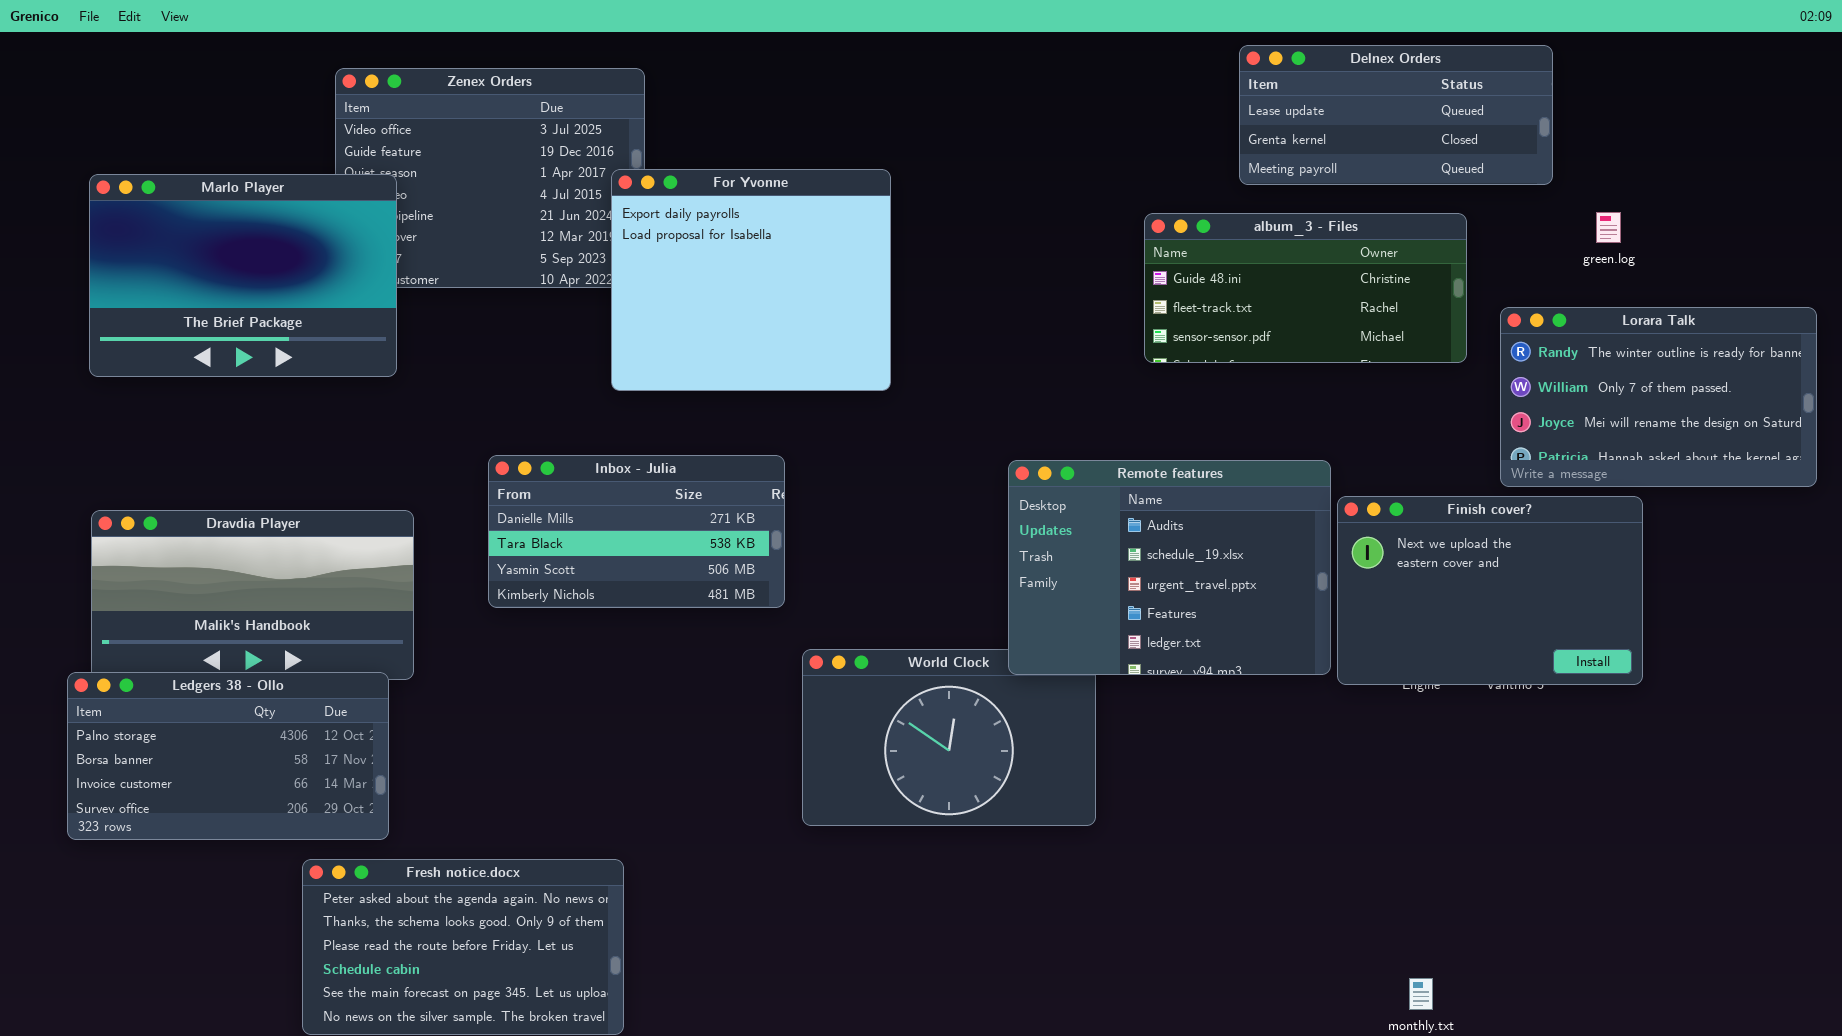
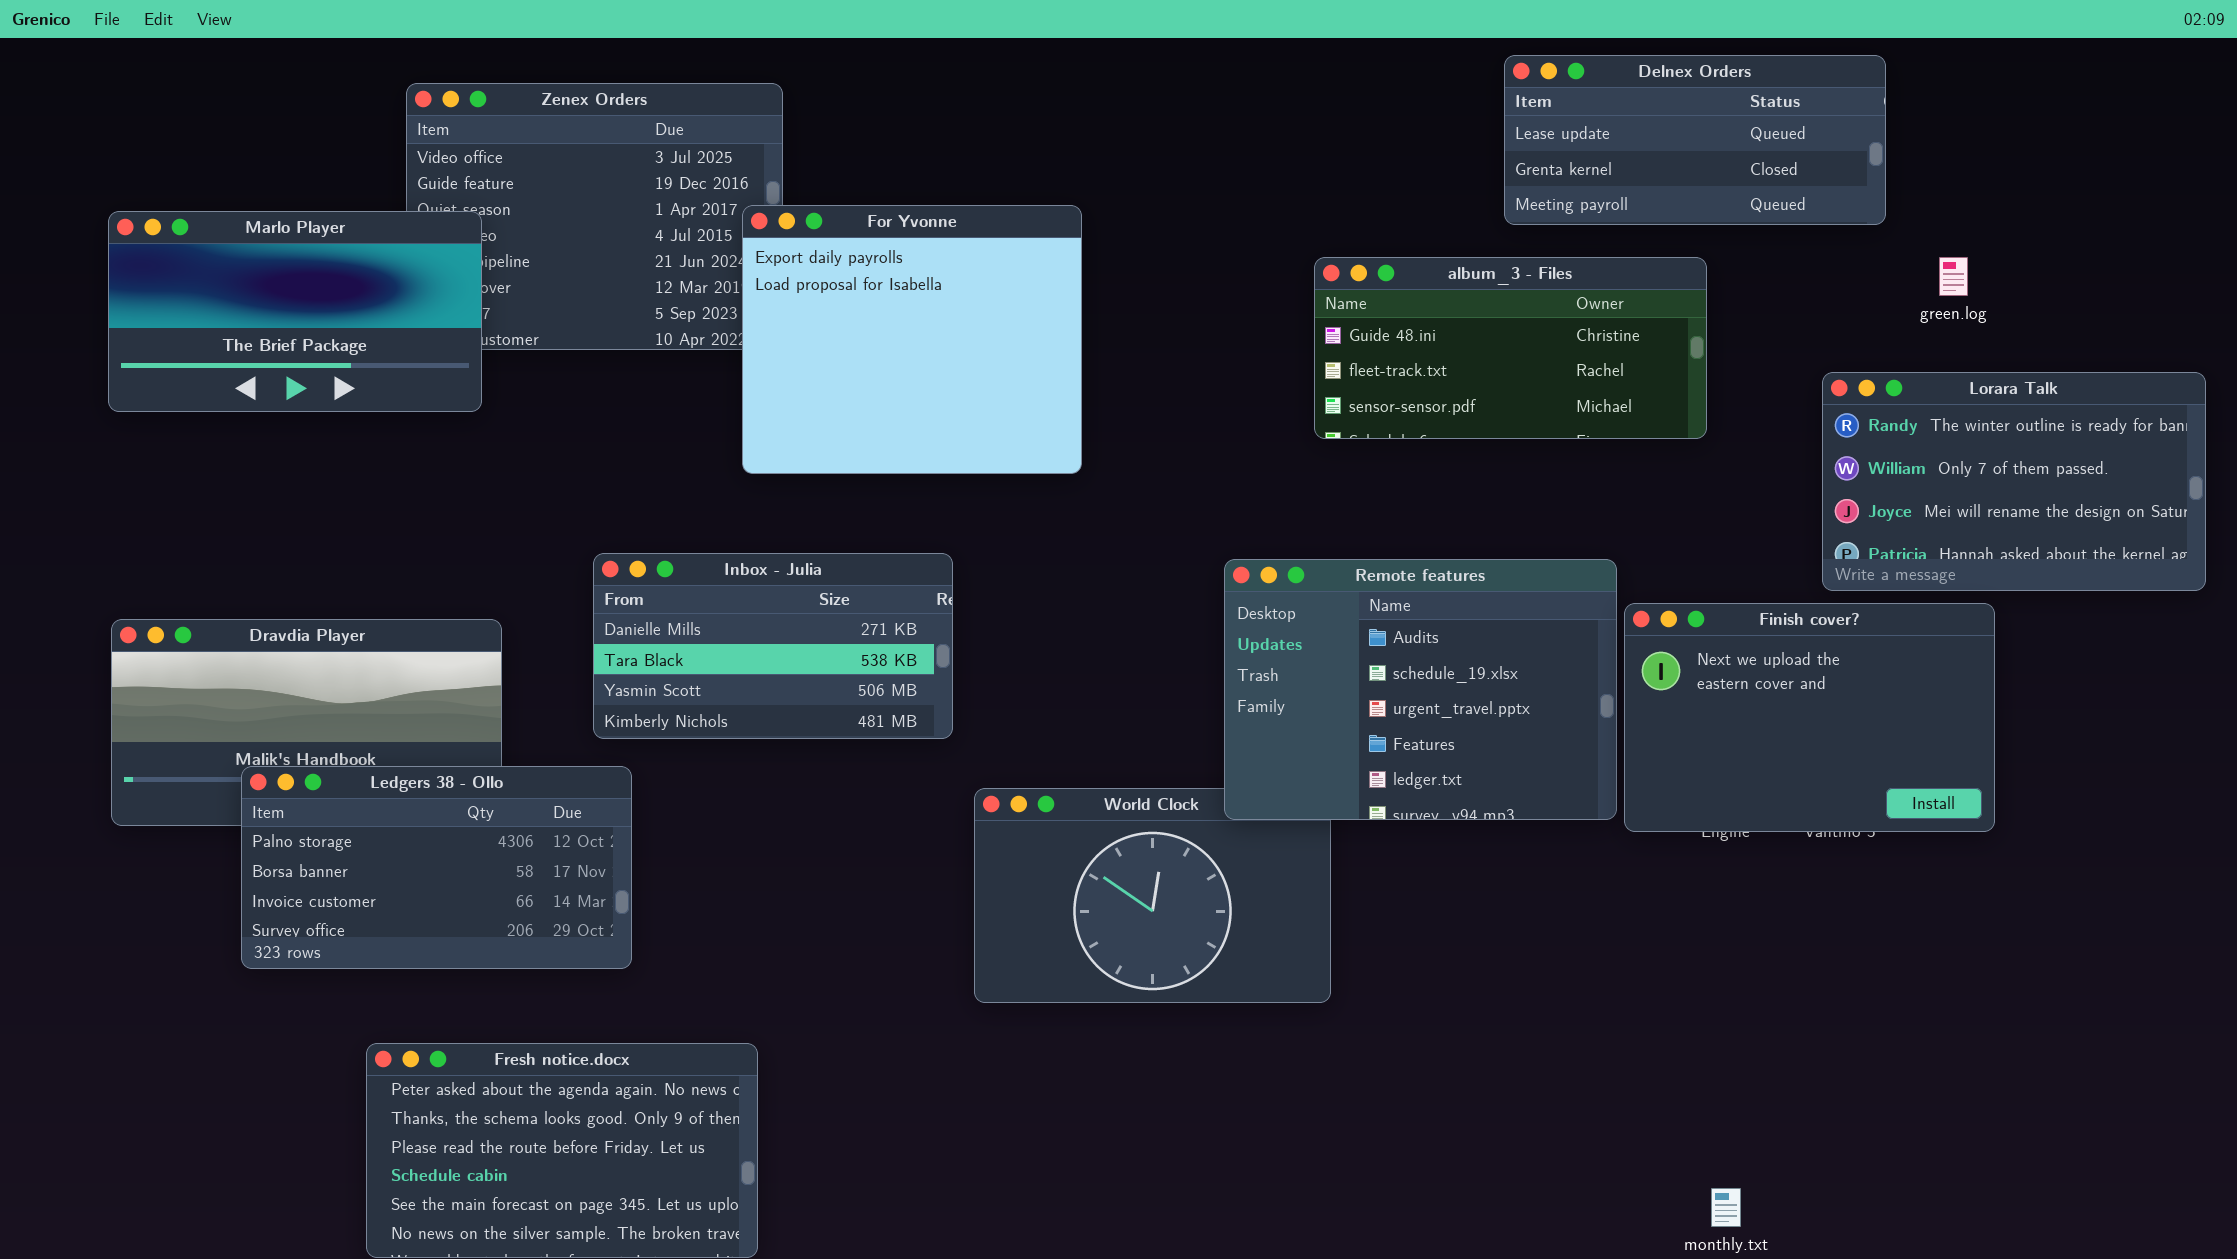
Marlo Player: [89,174,397,377] -> [108,211,482,412], resized
album_3 - Files: [1144,213,1467,363] -> [1314,257,1707,439], moved
Ledgers 38 - Ollo: [67,672,389,840] -> [241,766,632,969], moved

